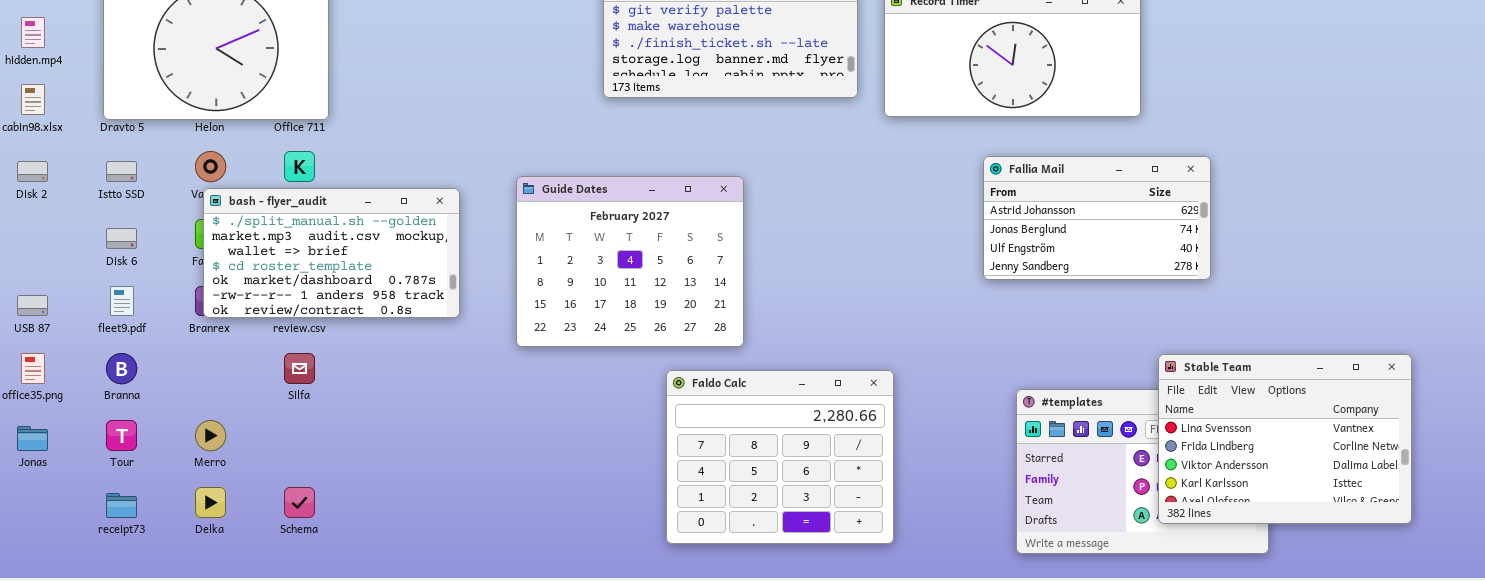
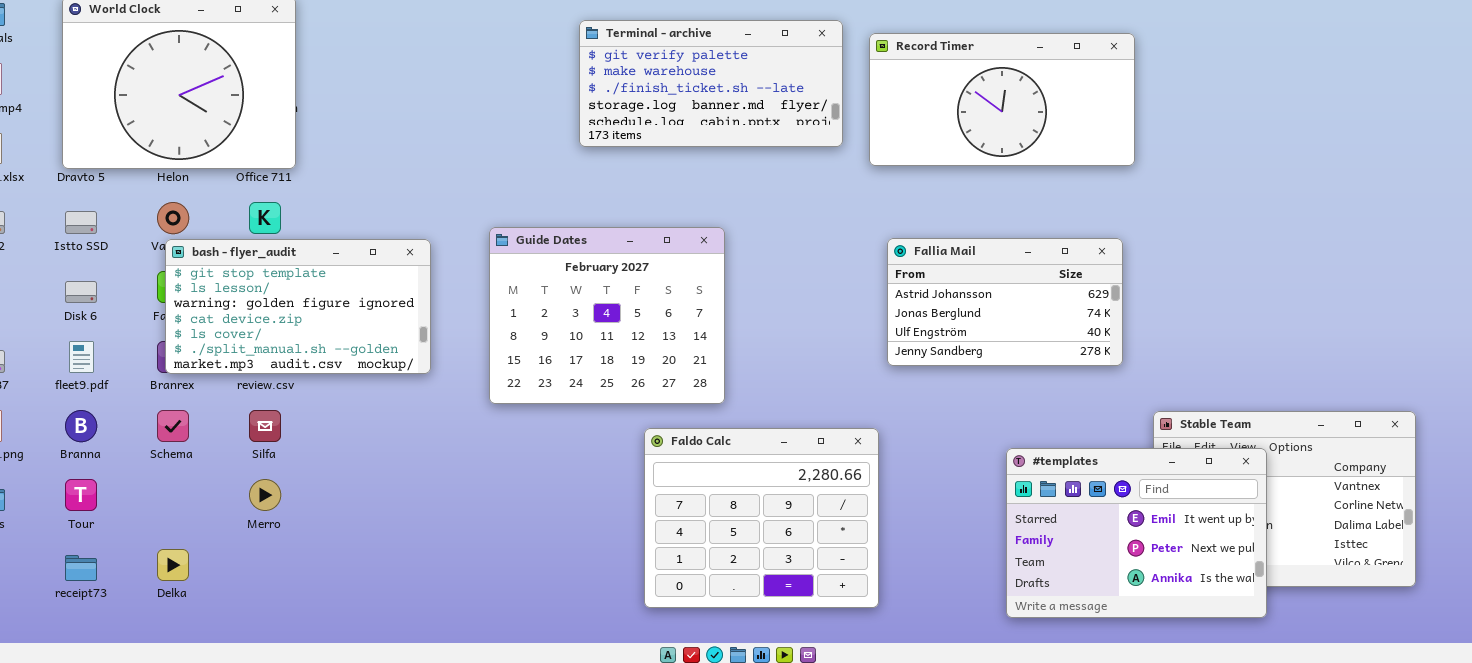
Fallia Mail: [983,156,1211,280] -> [887,238,1123,366], moved
bash - flyer_audit: [203,188,460,318] -> [165,239,431,374], scrolled up 5 rows
#templates: [1016,389,1269,554] -> [1006,448,1267,618], raised
Merro: [195,420,226,451] -> [249,479,281,511], moved
Schema: [284,487,315,518] -> [157,410,189,442], moved

